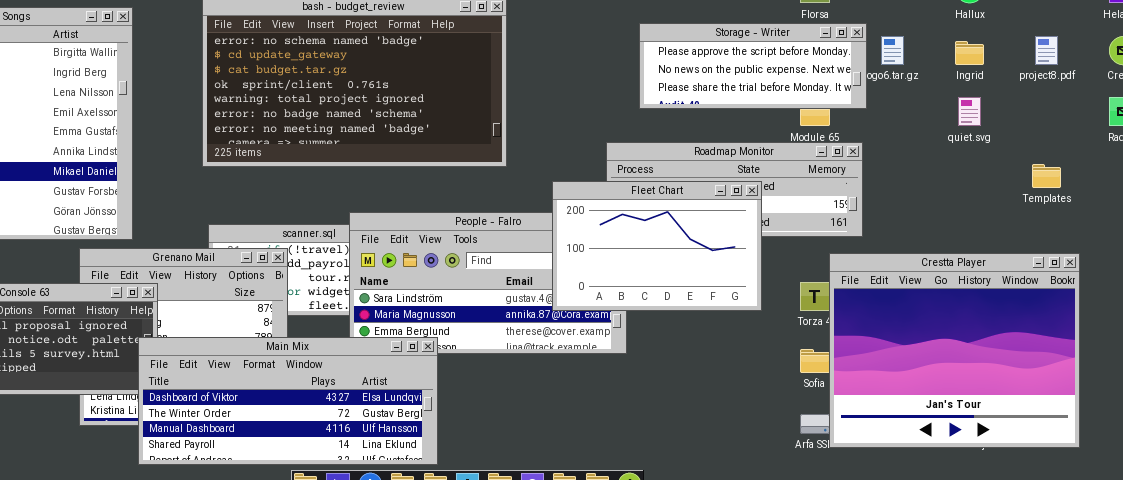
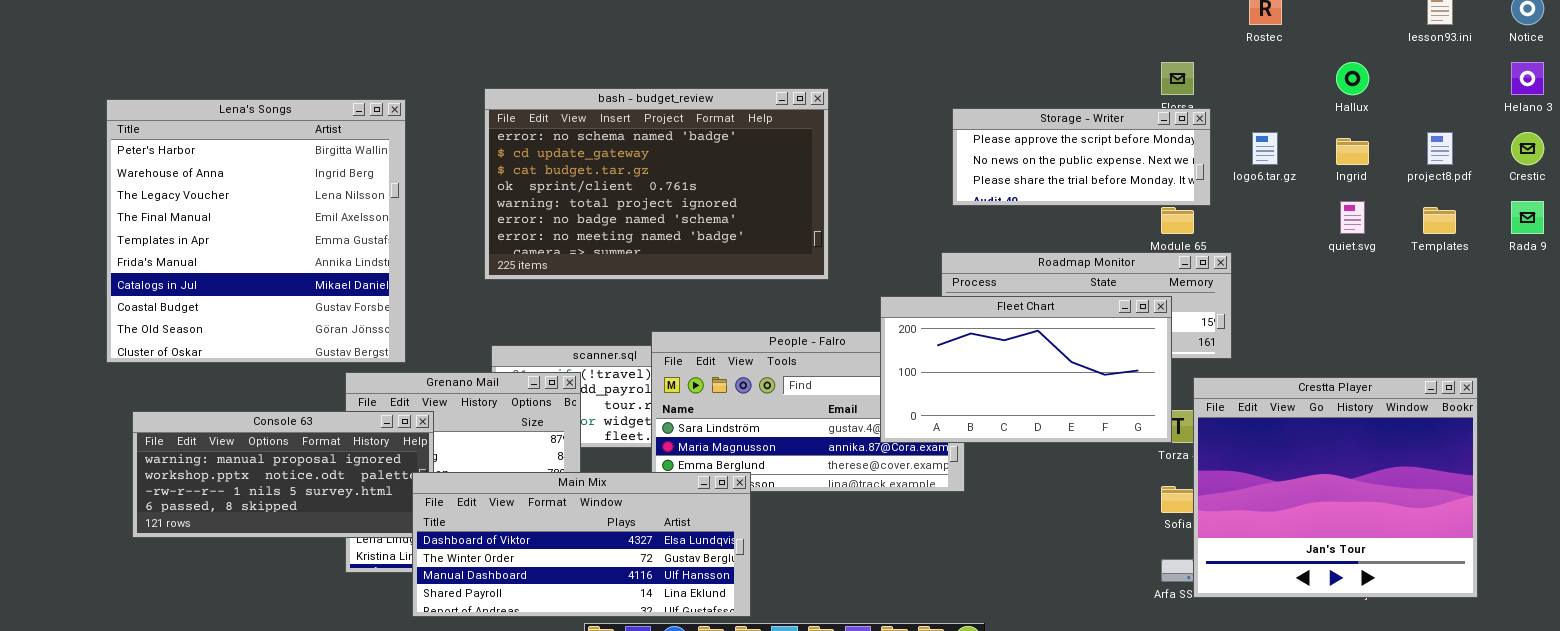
Storage - Writer: [639,23,867,109] -> [952,108,1211,206], moved
Templates: [1032,164,1061,188] -> [1423,207,1456,234], moved
Fleet Chart: [552,181,762,311] -> [880,296,1172,443], resized

